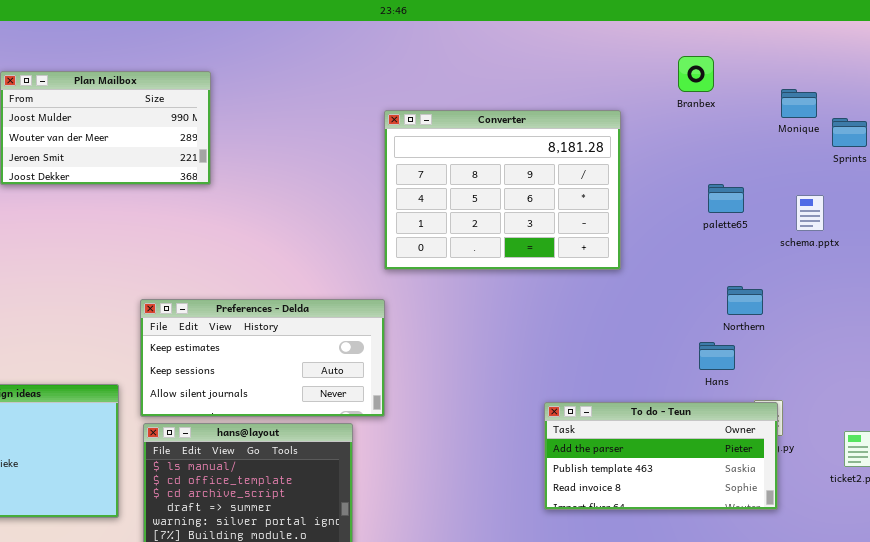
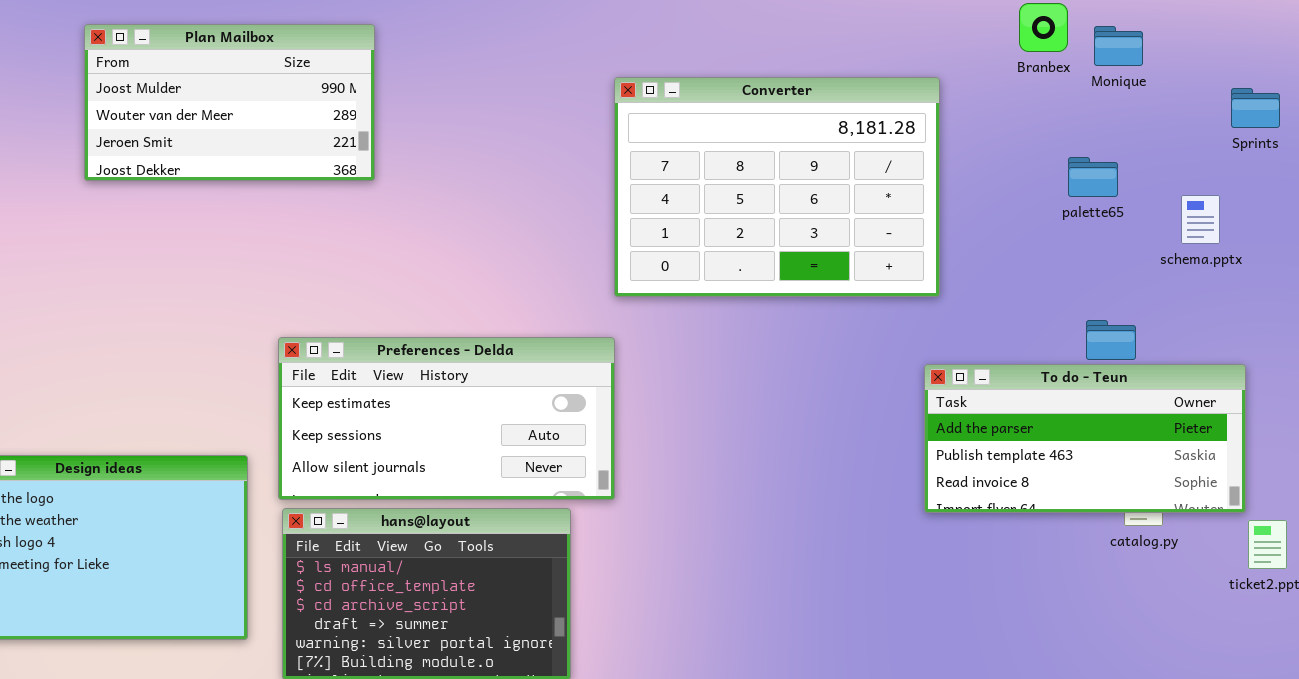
Monique: [781,89,817,118] -> [1094,26,1143,66], moved
palette65: [708,184,744,213] -> [1068,157,1118,197], moved
To do - Teun: [544,402,778,510] -> [924,364,1246,513], moved

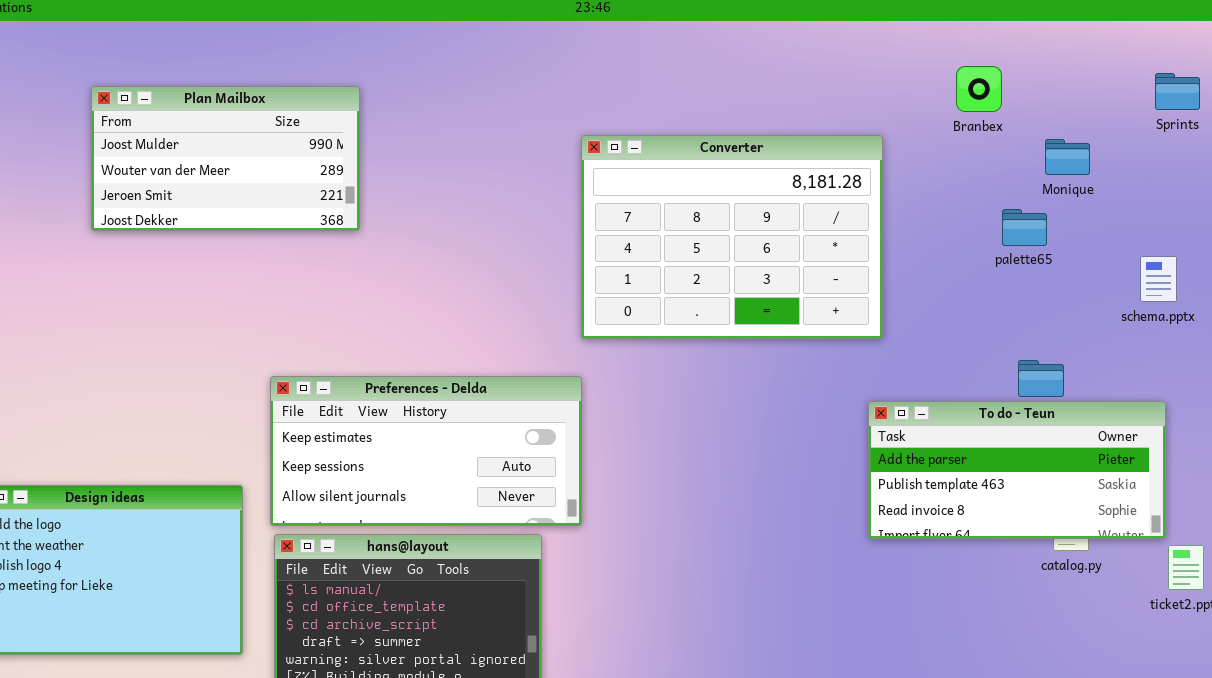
Monique: [1094,26,1143,66] -> [1045,139,1090,175], moved
Sprints: [1231,88,1280,128] -> [1155,73,1200,110], moved
schema.pptx: [1181,195,1220,244] -> [1140,256,1177,302], moved

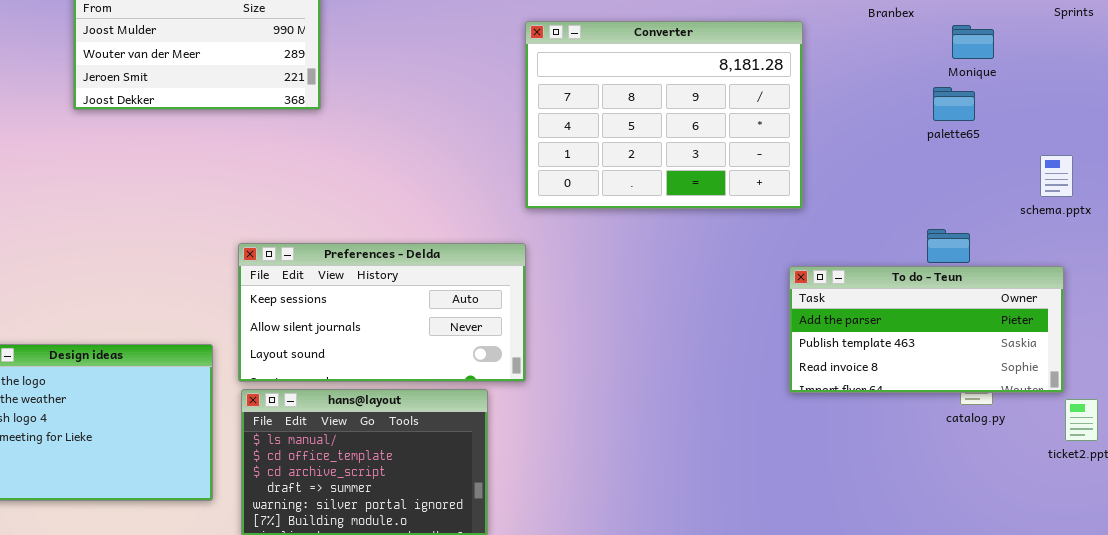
palette65: [1002,209,1047,246] -> [933,87,975,121], moved
schema.pptx: [1140,256,1177,302] -> [1040,155,1073,197], moved
Preferences - Delda: [270,376,582,526] -> [238,243,526,382], scrolled down 1 row

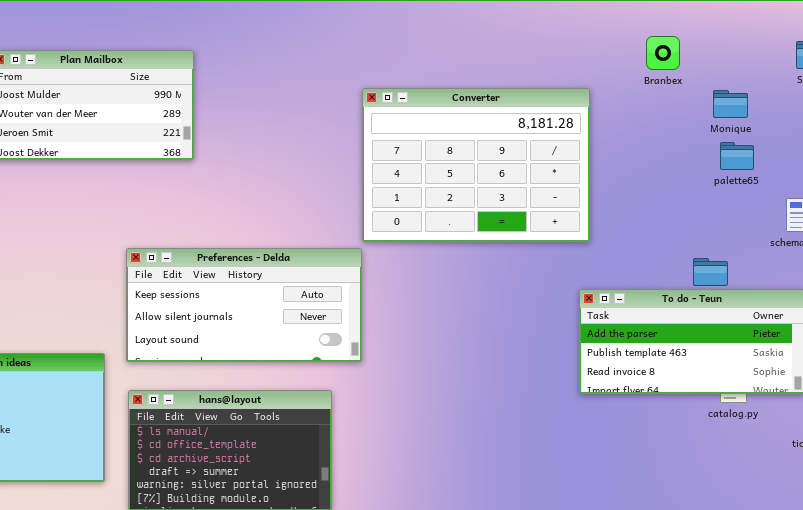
palette65: [933,87,975,121] -> [720,142,754,170], moved
Preferences - Delda: [238,243,526,382] -> [126,248,362,362], moved

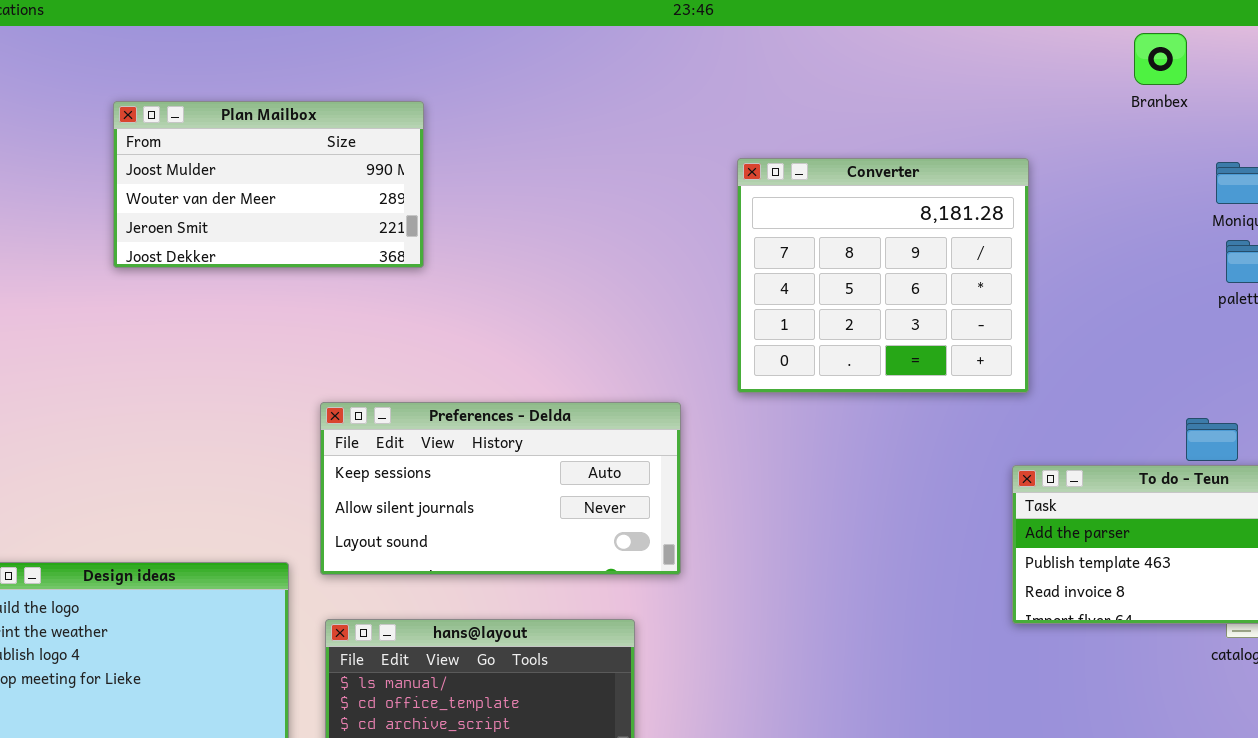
Branbex: [646,36,680,70] -> [1134,33,1187,85], moved
Converter: [362,88,590,242] -> [737,158,1029,393], resized

